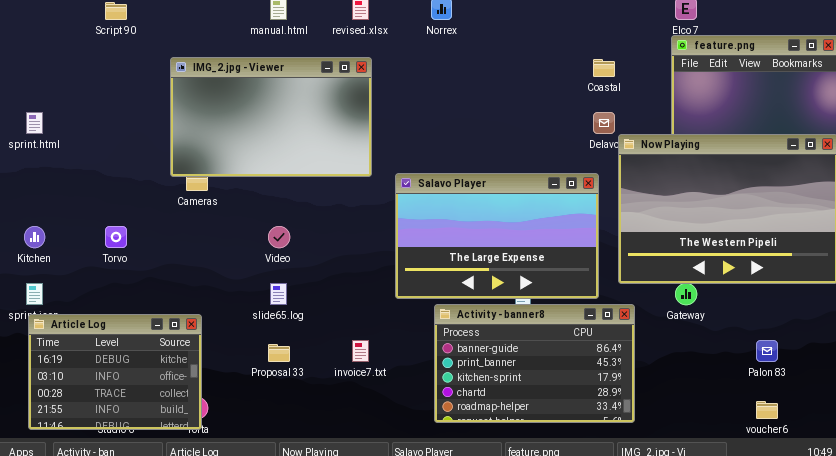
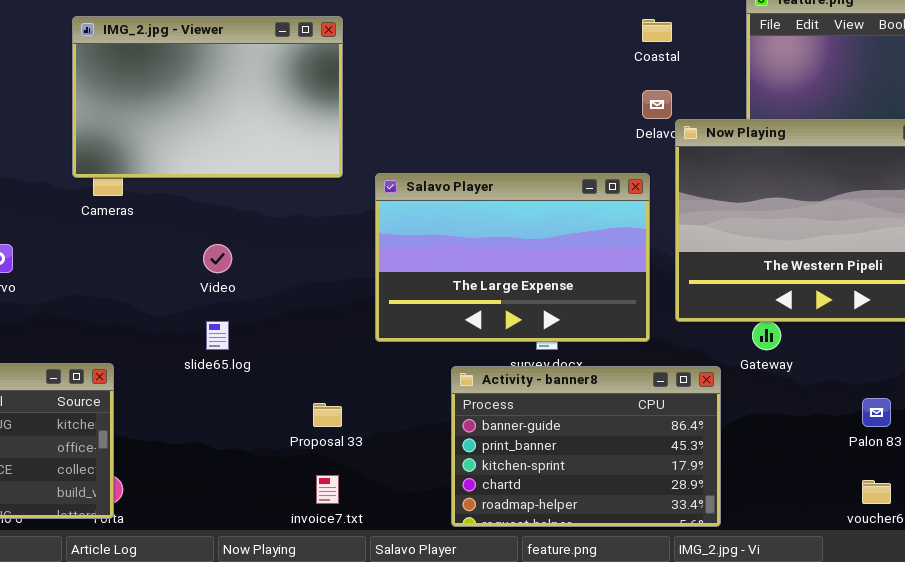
Activity - banner8: [434,304,635,423] -> [451,366,721,527], moved
invoice7.txt: [352,340,369,362] -> [316,475,339,504], moved
Proposal 33: [268,344,290,362] -> [313,403,342,427], moved

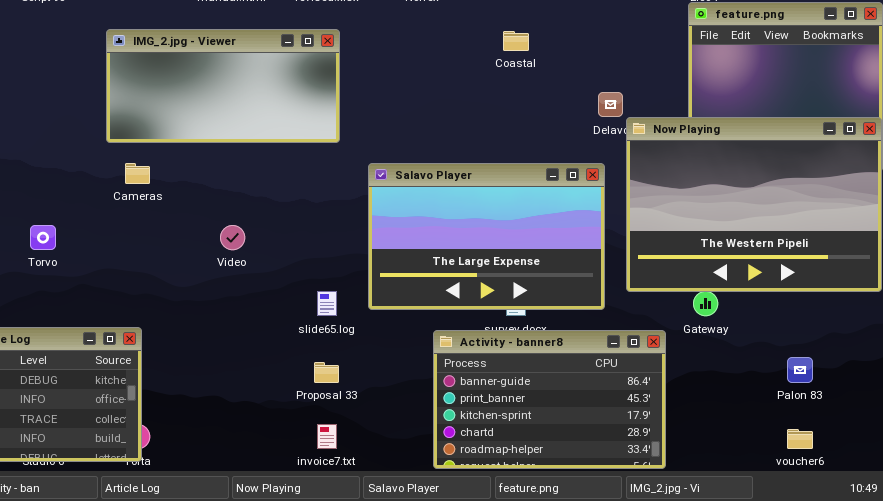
IMG_2.jpg - Viewer: [72,16,343,178] -> [106,29,340,143], resized
Coastal: [642,19,672,42] -> [503,31,529,51], moved
slide65.log: [206,321,229,350] -> [317,291,337,316], moved

